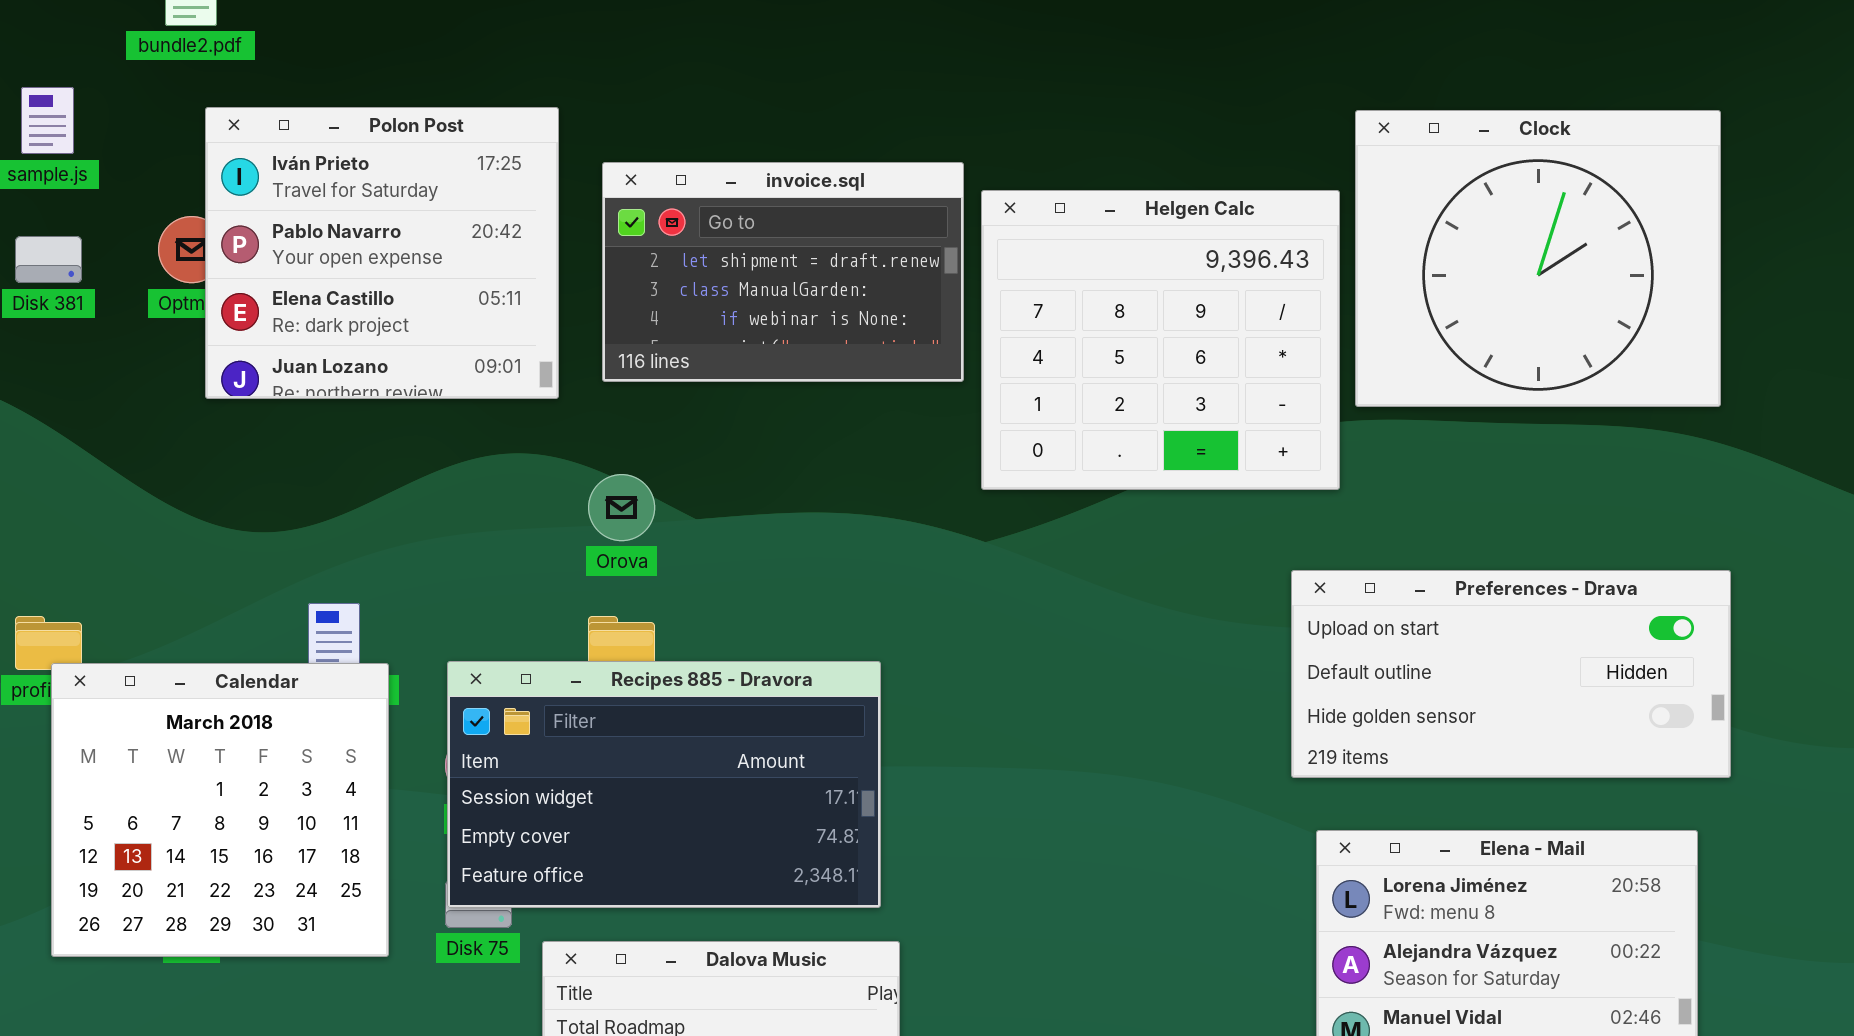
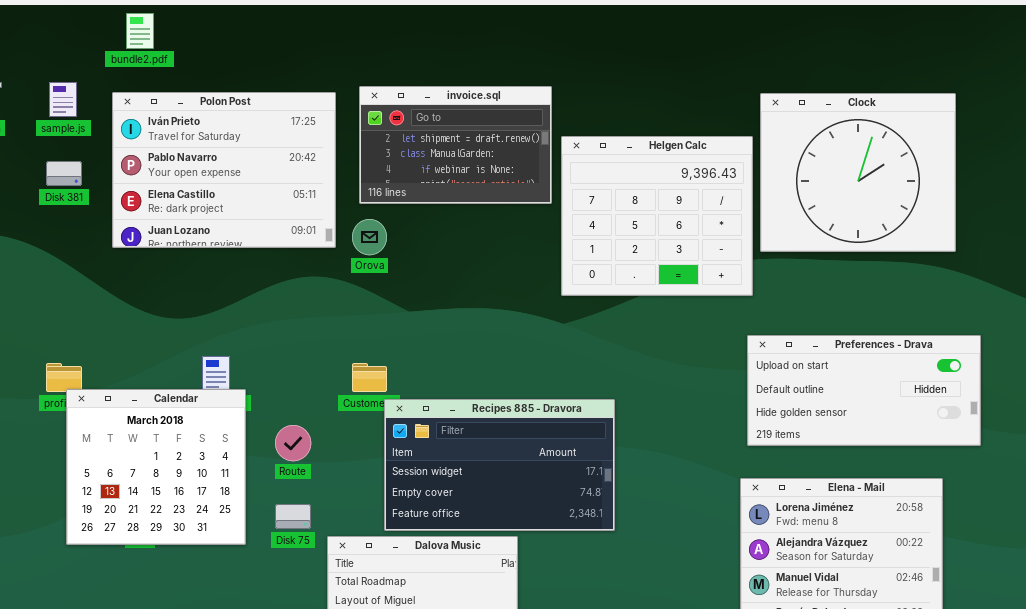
Polon Post: [205,107,559,399] -> [112,92,336,248], resized
invoice.sql: [602,162,964,382] -> [359,86,552,204], moved
Orova: [588,474,655,541] -> [352,219,387,255], moved
Preferences - Drava: [1291,570,1731,778] -> [747,335,981,446], moved
Recipes 885 - Dravora: [447,661,881,908] -> [384,399,615,531], moved

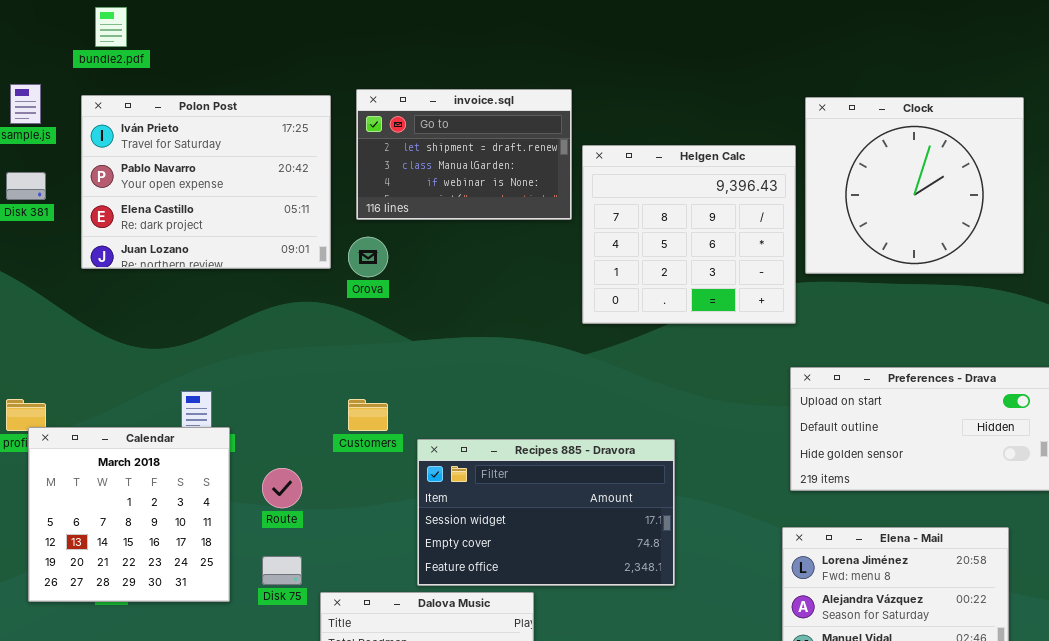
Recipes 885 - Dravora: [384,399,615,531] -> [417,439,675,586], moved

